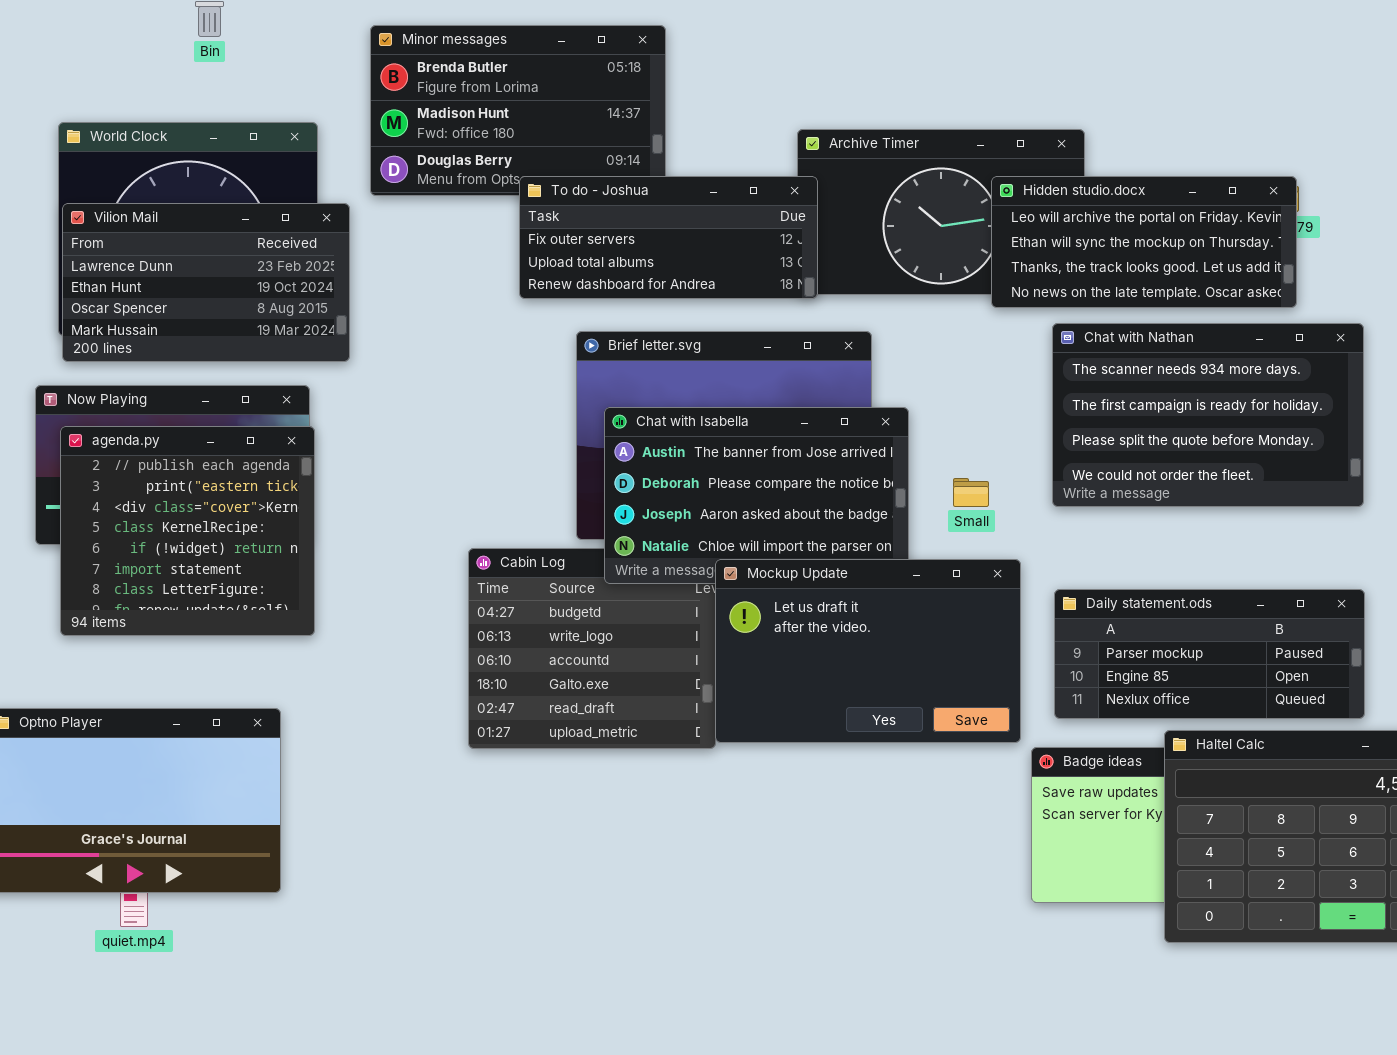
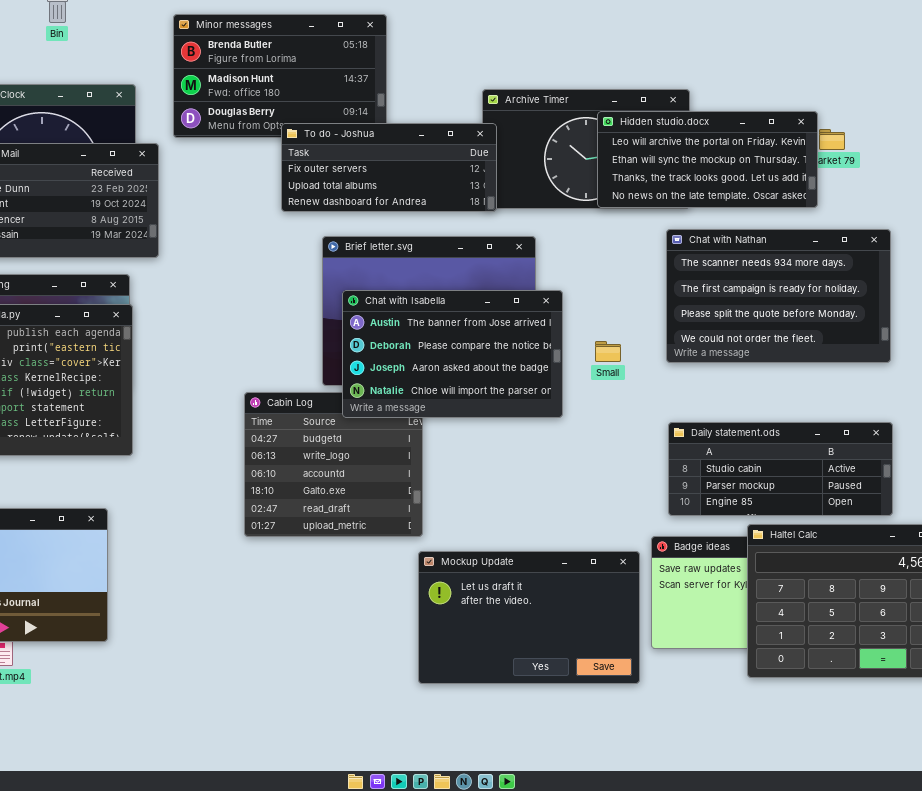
Hidden studio.docx: [991,176,1297,308] -> [597,111,818,208], moved
Mockup Update: [715,559,1021,743] -> [418,551,640,684], moved
Daily statement.ods: [1054,589,1365,719] -> [668,422,893,516], scrolled up 1 row

